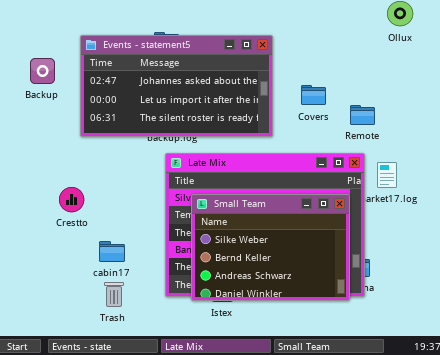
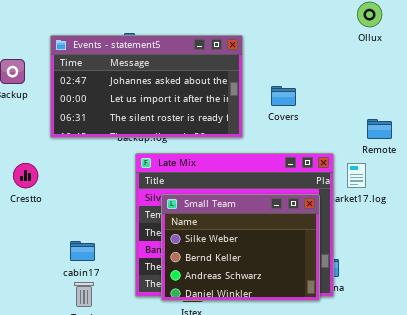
Remote: [350,105,375,125] -> [367,119,392,139], moved
Crestto: [59,187,84,212] -> [13,163,38,188], moved

